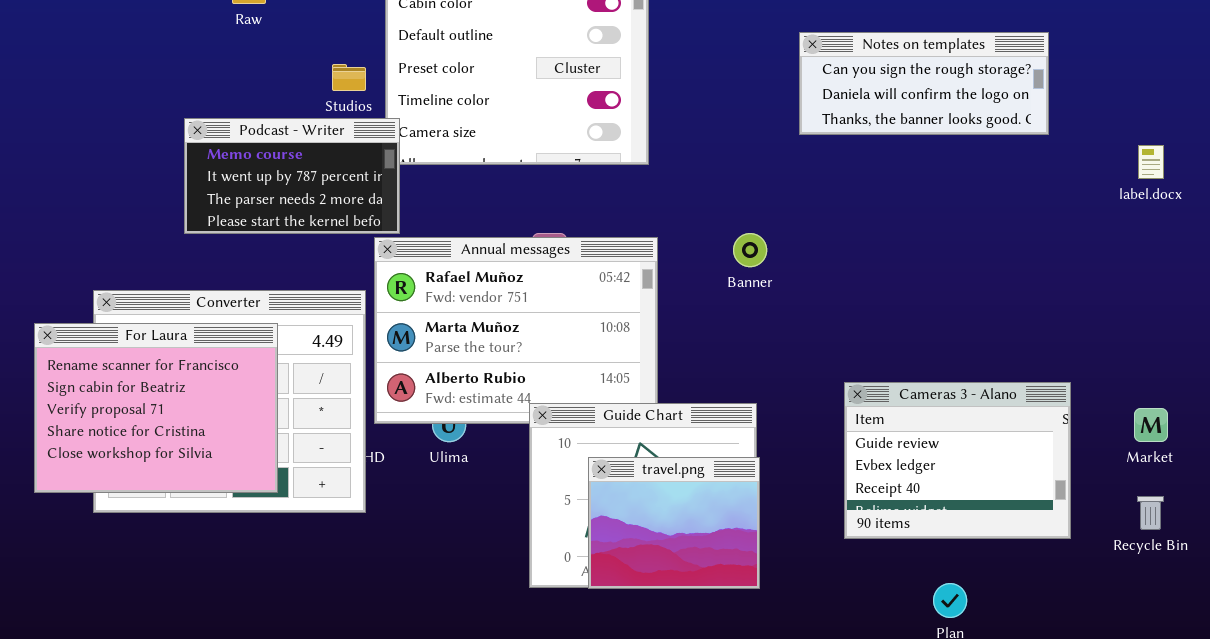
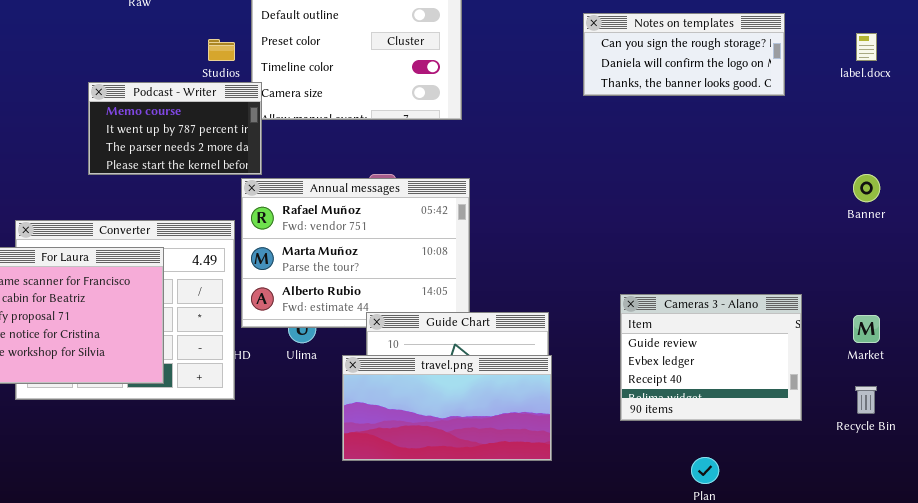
label.docx: [1138,145,1164,179] -> [856,33,877,61], moved
Banner: [733,233,767,267] -> [853,174,880,202], moved
travel.png: [588,457,760,589] -> [342,355,552,461], resized

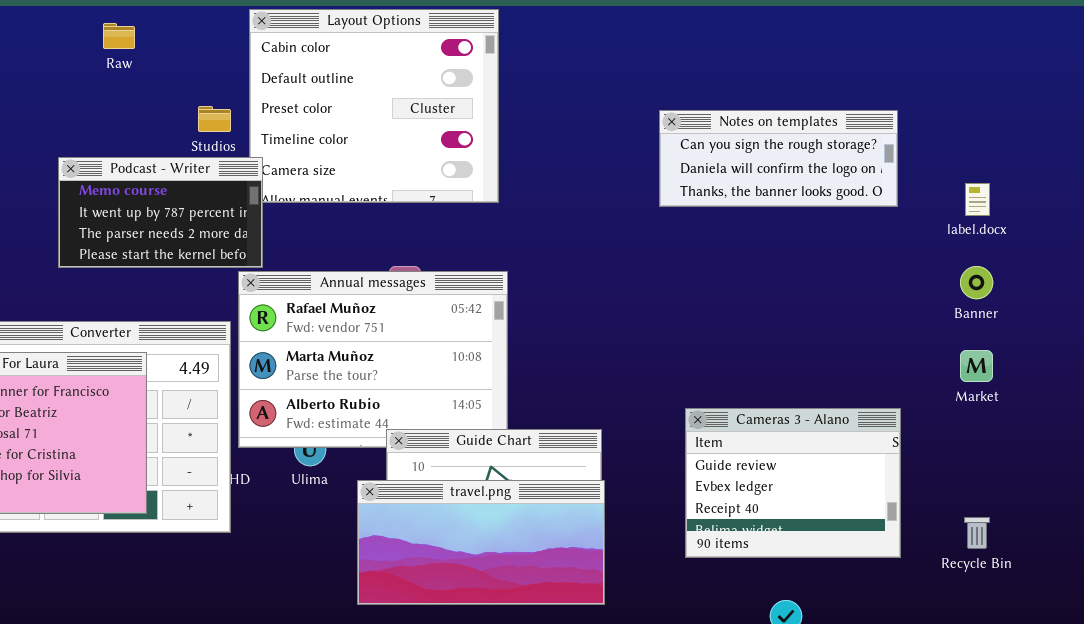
Notes on templates: [583,13,785,96] -> [659,110,898,207], moved
label.docx: [856,33,877,61] -> [965,183,990,216], moved
Market: [853,315,880,343] -> [960,350,993,382], moved

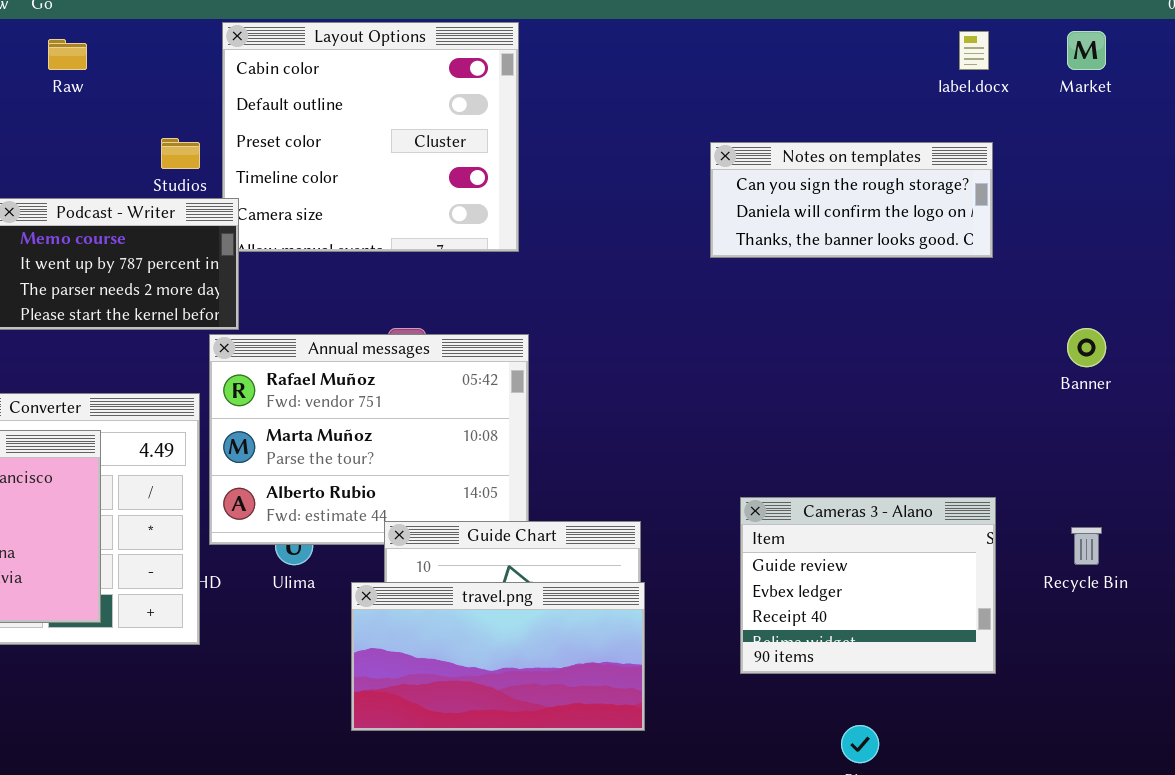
label.docx: [965,183,990,216] -> [959,31,989,70], moved
Market: [960,350,993,382] -> [1067,31,1106,70], moved
Recycle Bin: [964,517,990,549] -> [1071,527,1102,565], moved

